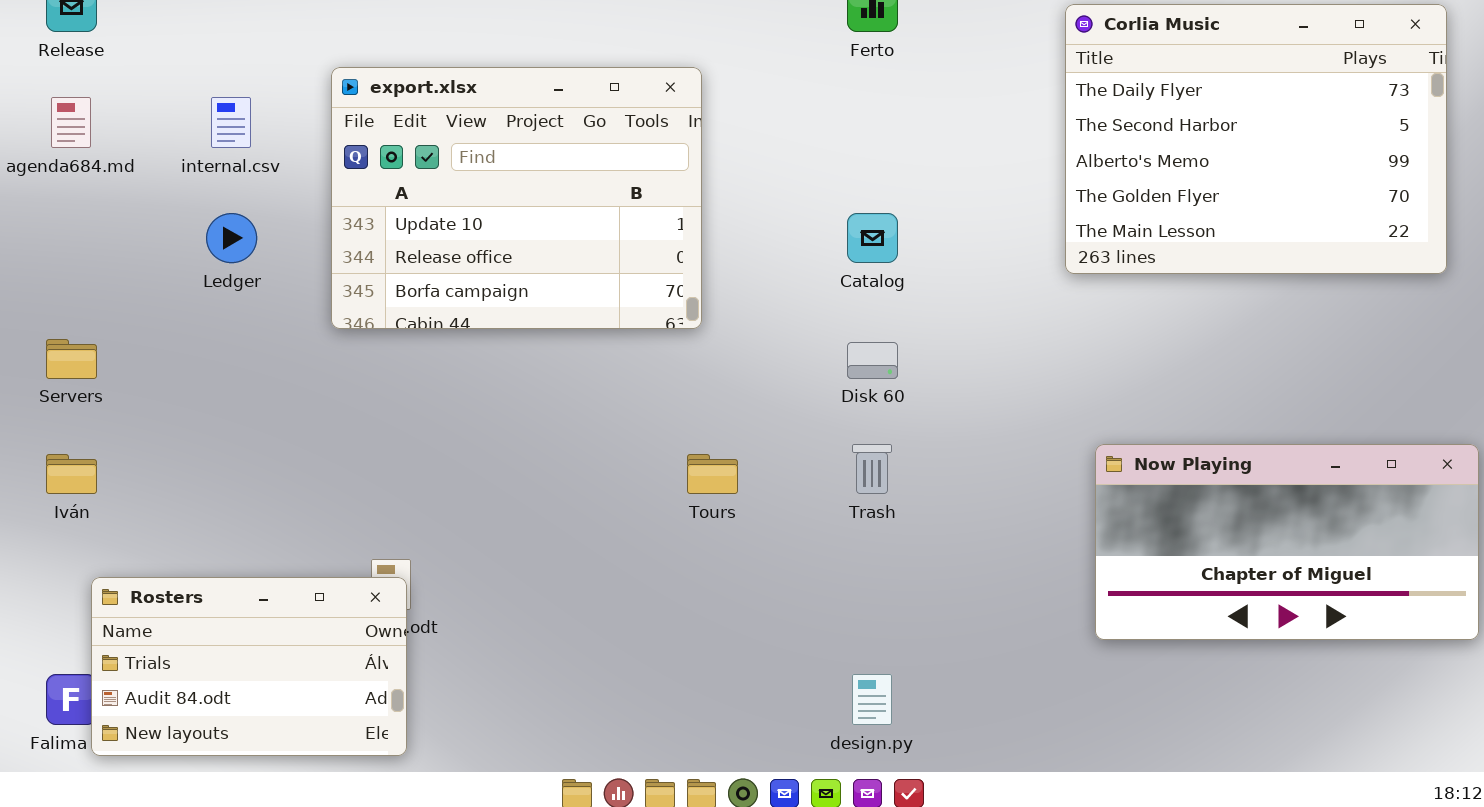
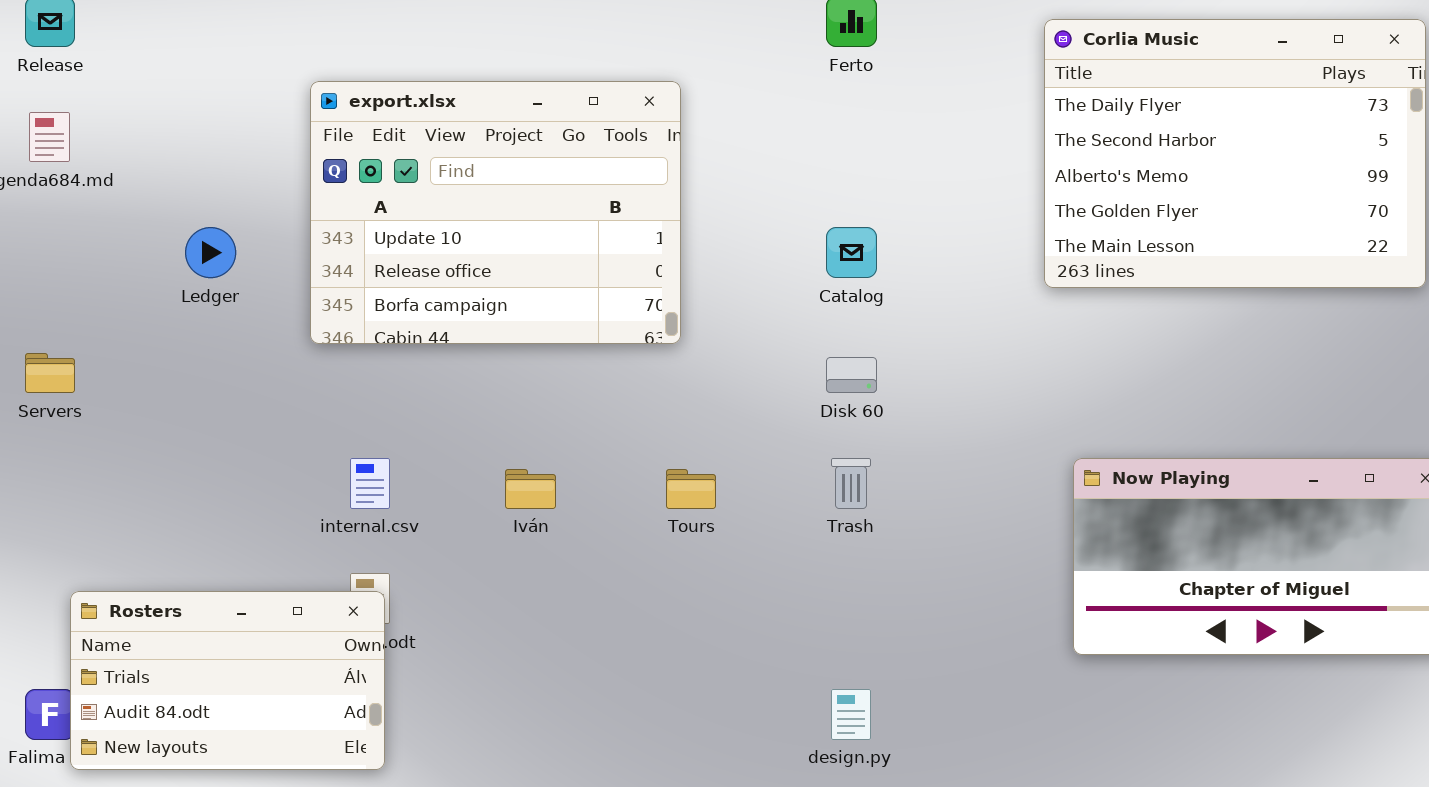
internal.csv: [211,97,251,148] -> [350,458,390,509], moved
Iván: [46,454,97,494] -> [505,469,556,509], moved

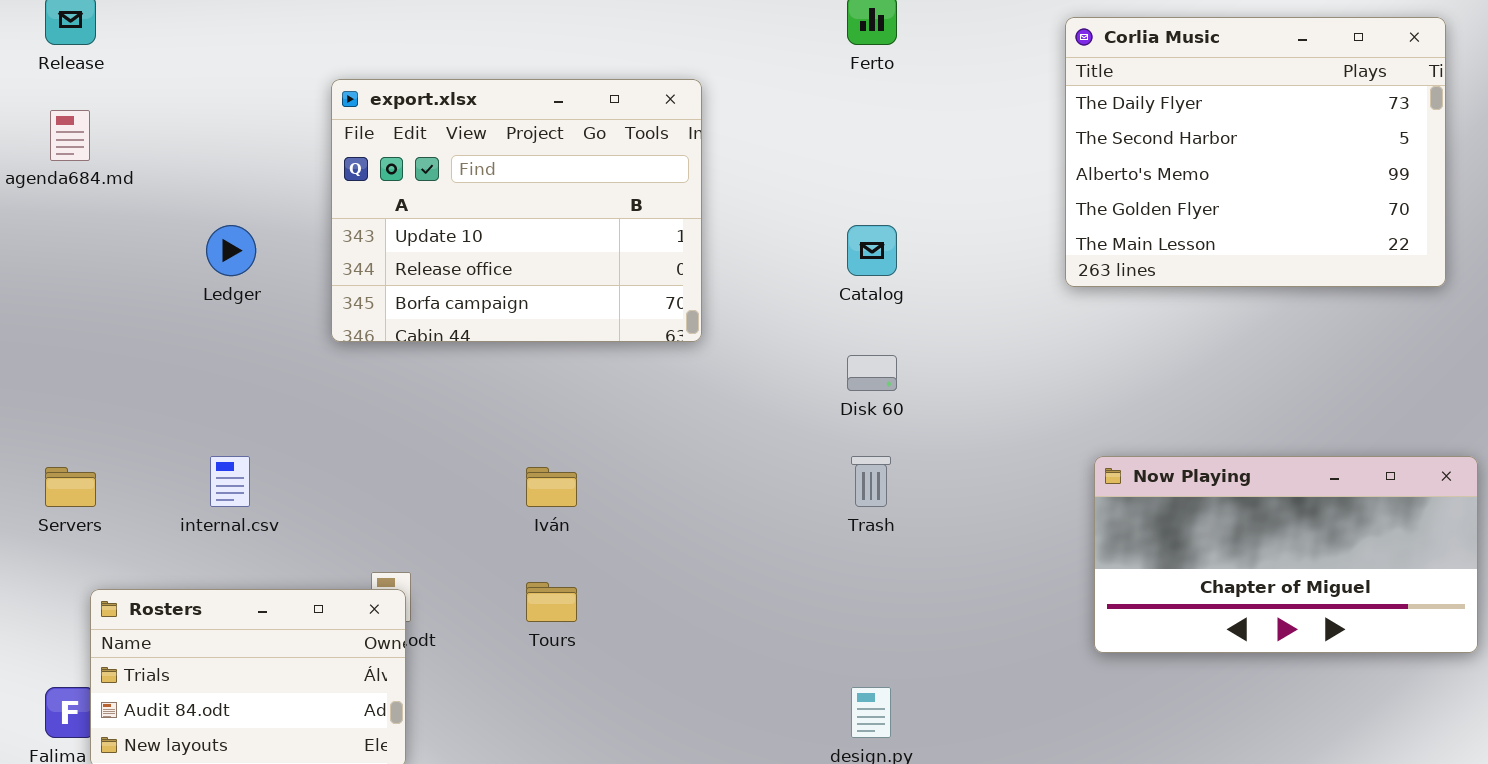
Servers: [25,353,75,393] -> [45,467,96,507], moved
internal.csv: [350,458,390,509] -> [210,456,250,507], moved
Tours: [666,469,716,509] -> [526,582,577,622], moved

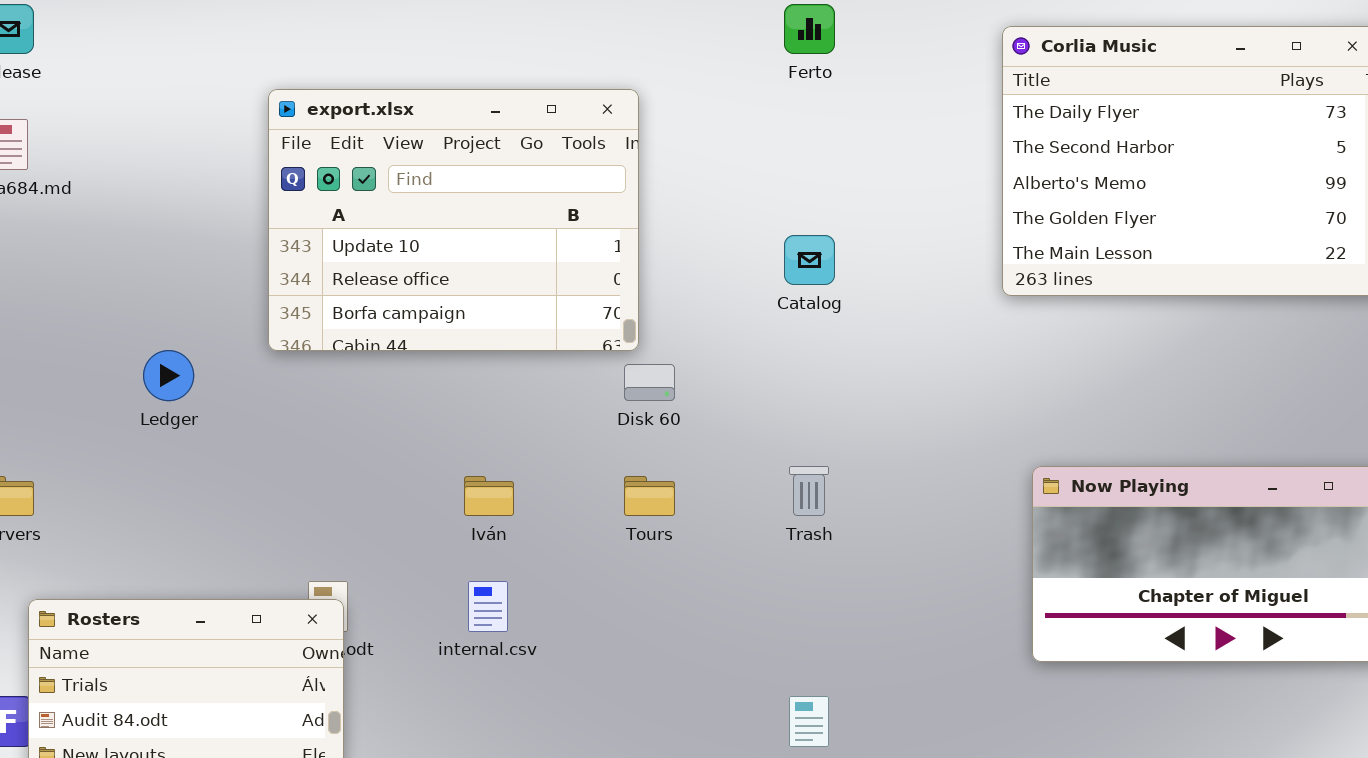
Ledger: [206,225,256,276] -> [143,350,194,401], moved
Disk 60: [847,355,897,391] -> [624,364,675,401], moved
internal.csv: [210,456,250,507] -> [468,581,508,632], moved
Tours: [526,582,577,622] -> [624,476,675,516], moved

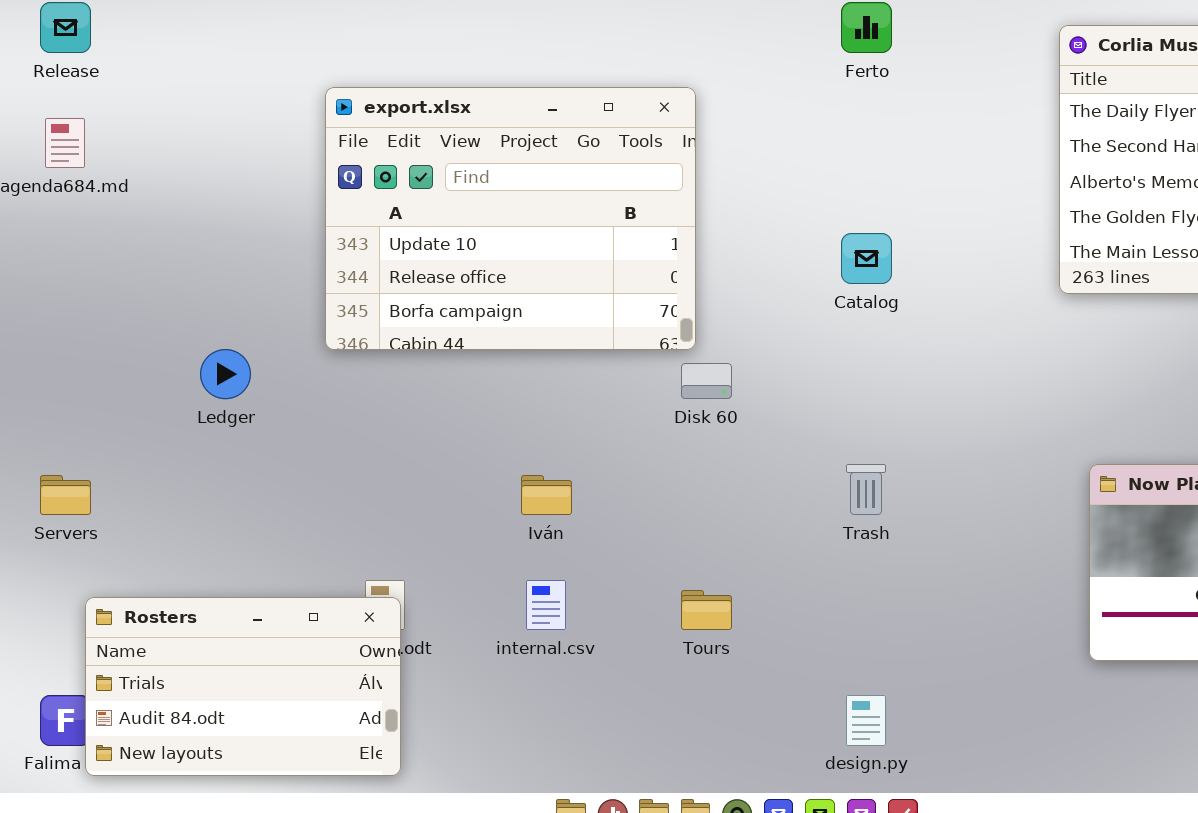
Tours: [624,476,675,516] -> [681,590,732,630], moved

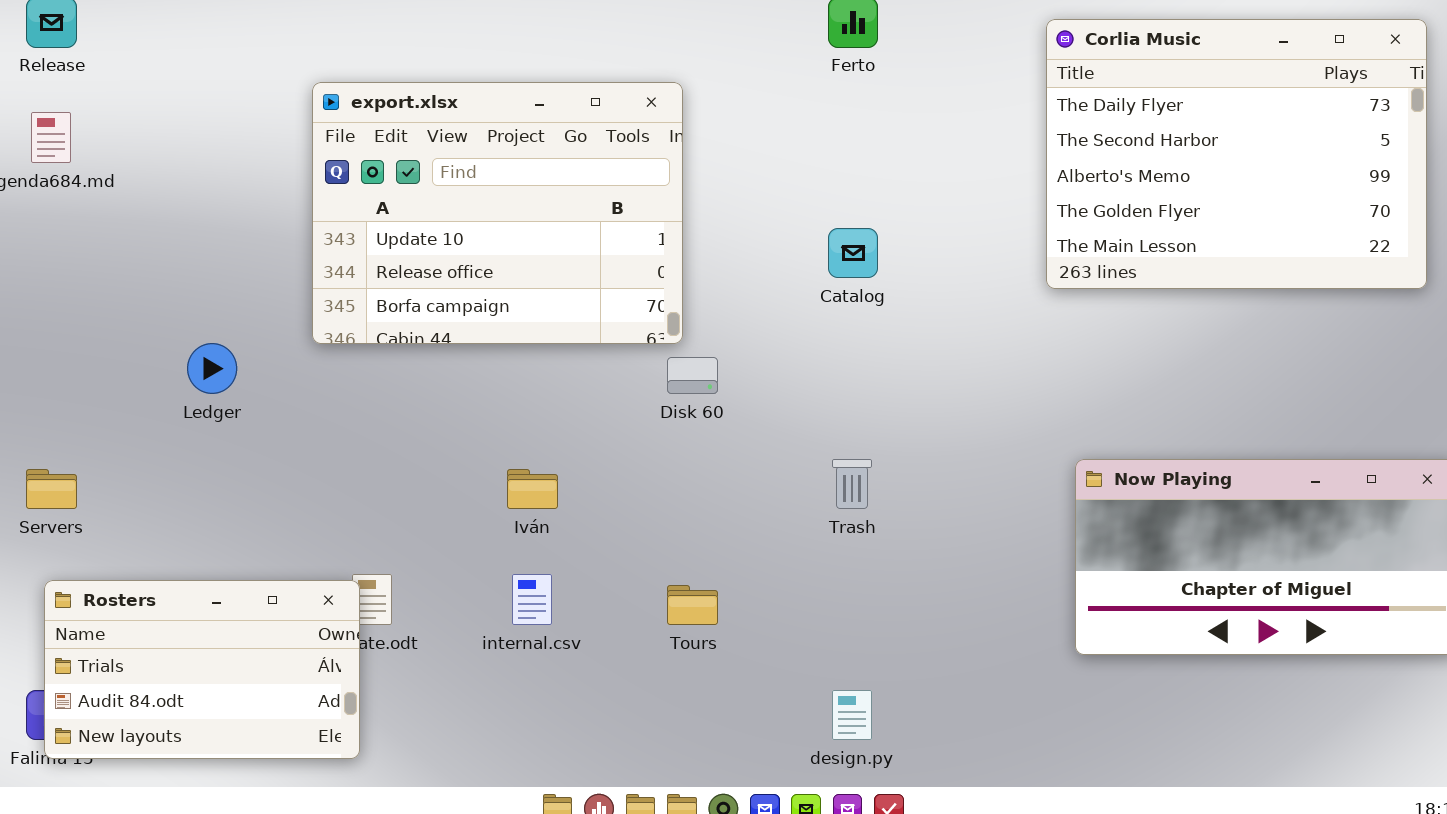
Rosters: [85,597,401,776] -> [44,580,360,759], moved

